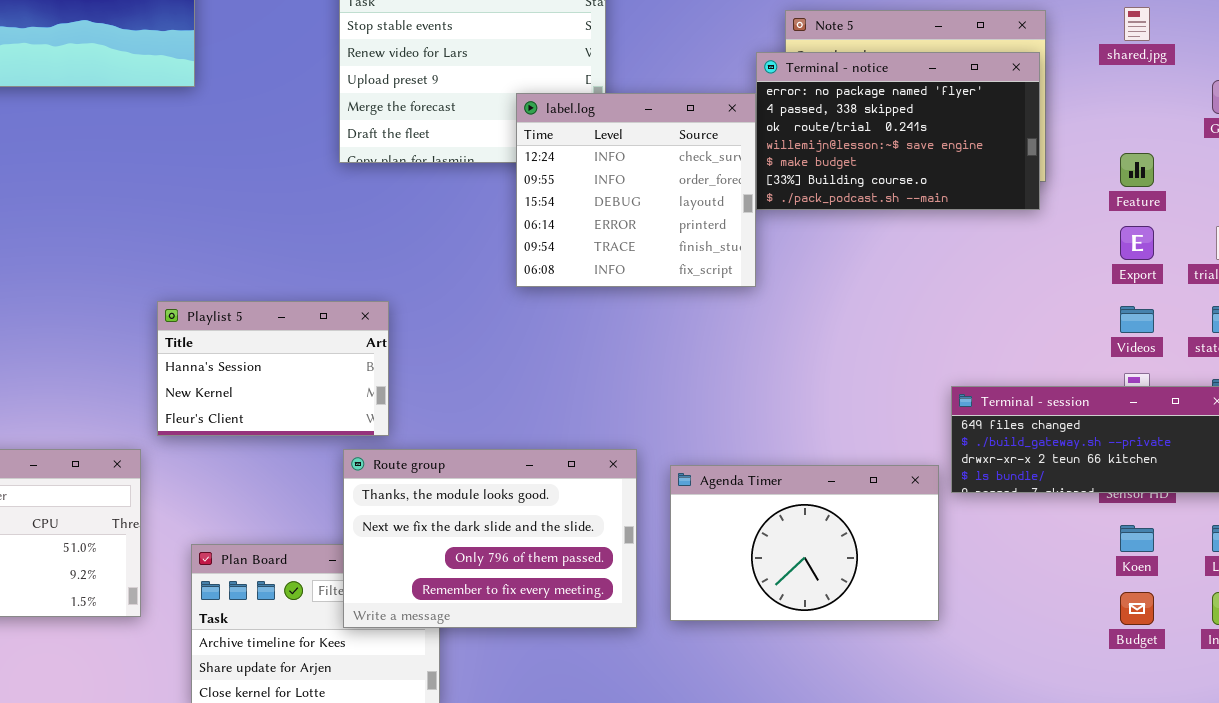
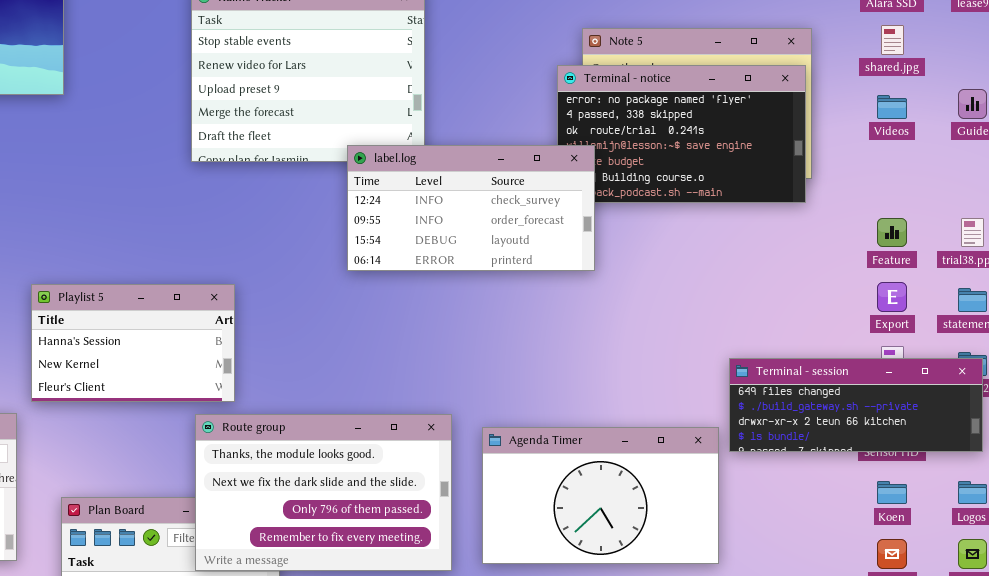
label.log: [516,93,756,287] -> [347,145,595,271], resized
Feature: [1120,153,1154,187] -> [877,218,907,247], moved
Export: [1120,226,1154,260] -> [877,282,907,312], moved
Videos: [1120,306,1154,333] -> [877,95,907,119], moved

